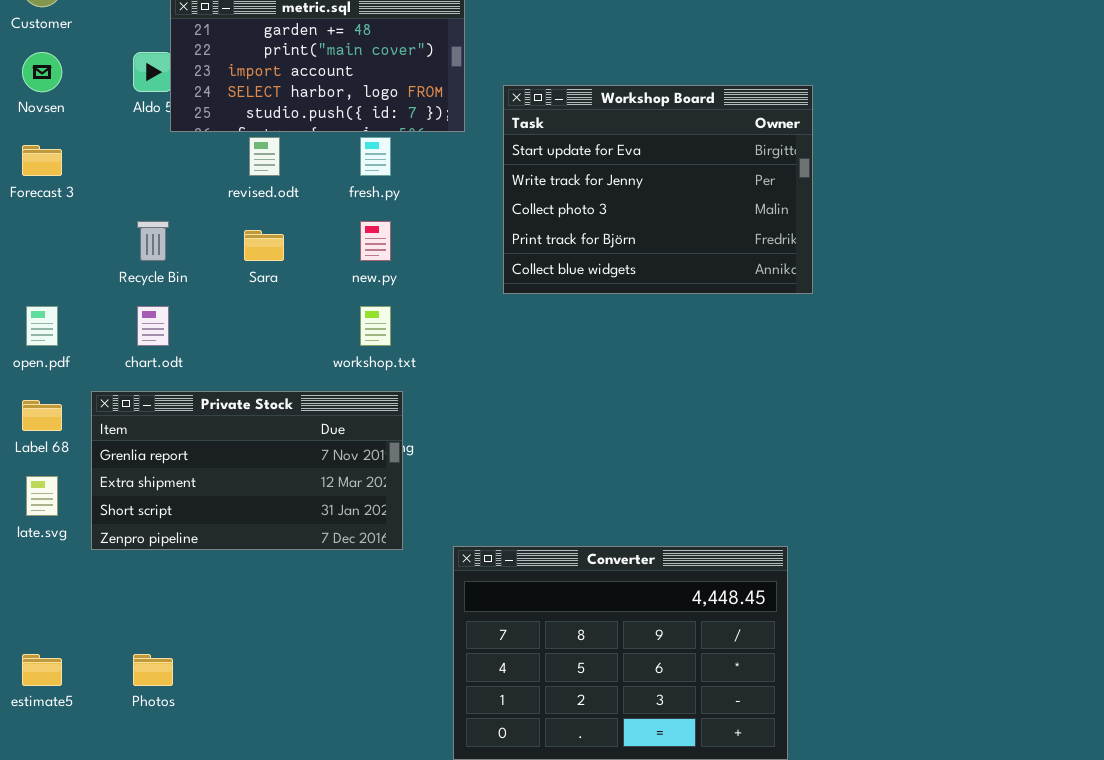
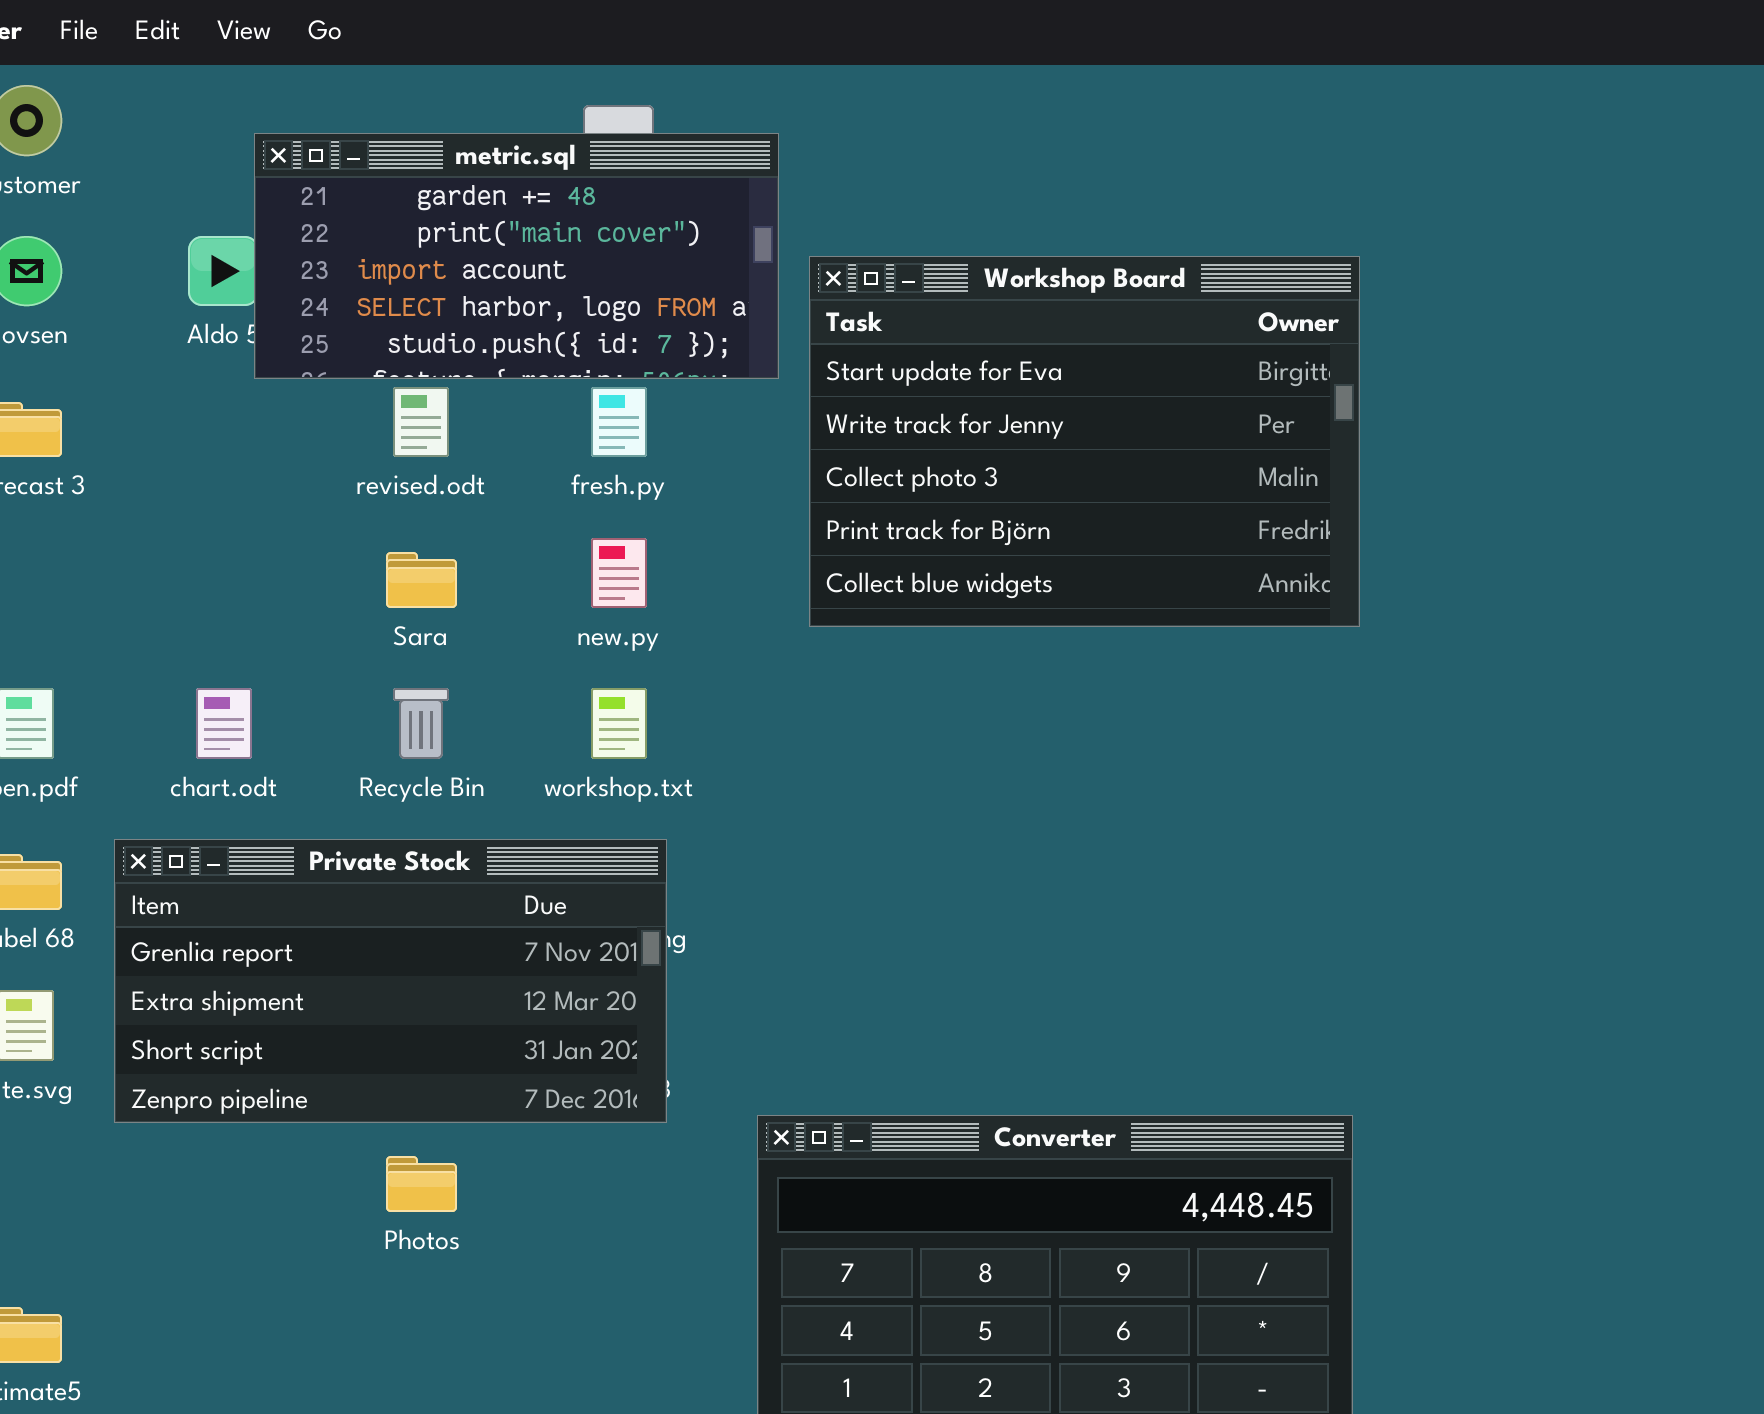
Workshop Board: [503,85,813,294] -> [809,256,1360,627], moved
Recycle Bin: [137,221,169,261] -> [393,688,449,759], moved
Photos: [133,654,173,686] -> [386,1156,457,1212], moved

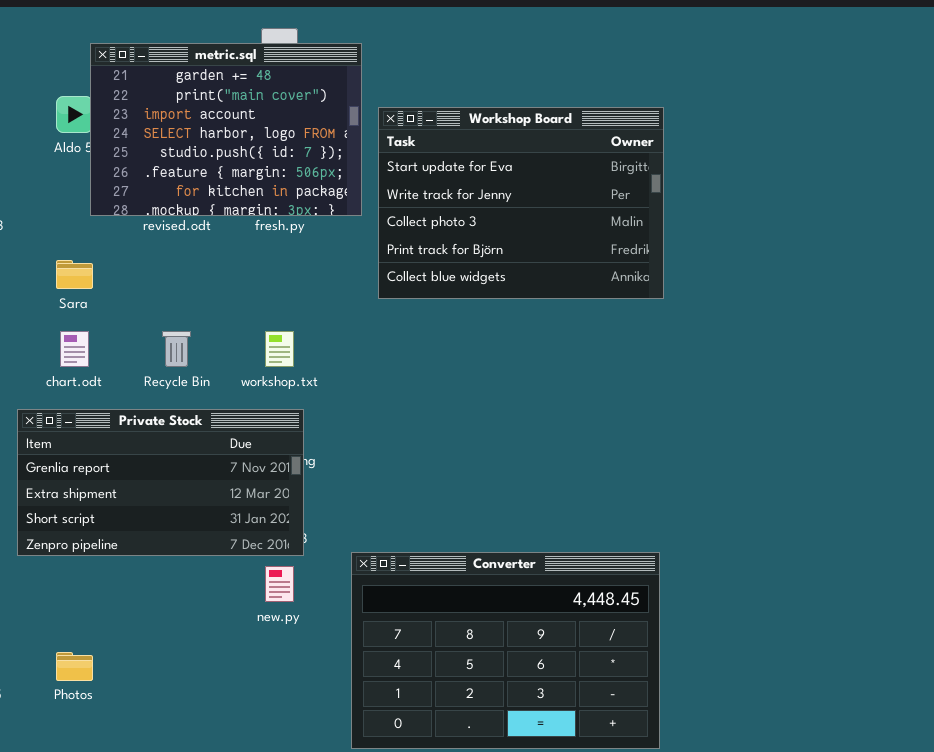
metric.sql: [254,133,779,379] -> [90,43,362,216], resized
new.py: [591,538,647,608] -> [265,566,294,602], moved
Sara: [386,552,457,608] -> [56,260,93,289], moved
Photos: [386,1156,457,1212] -> [56,652,93,681], moved

